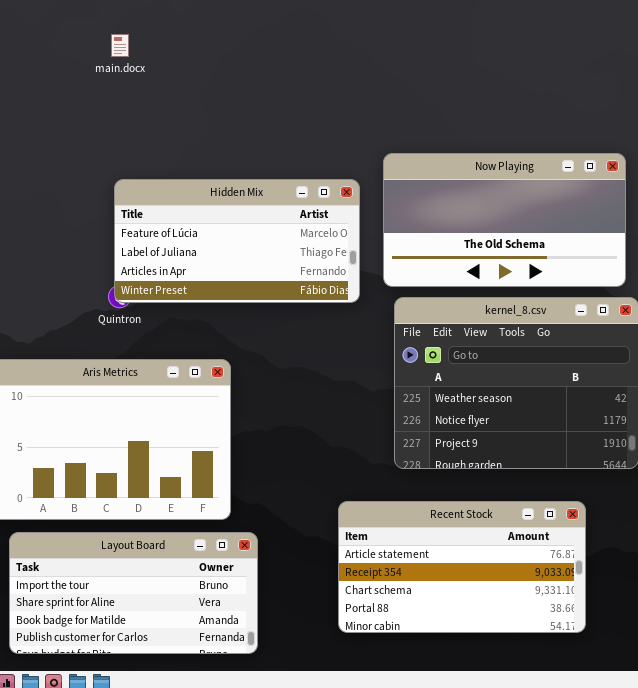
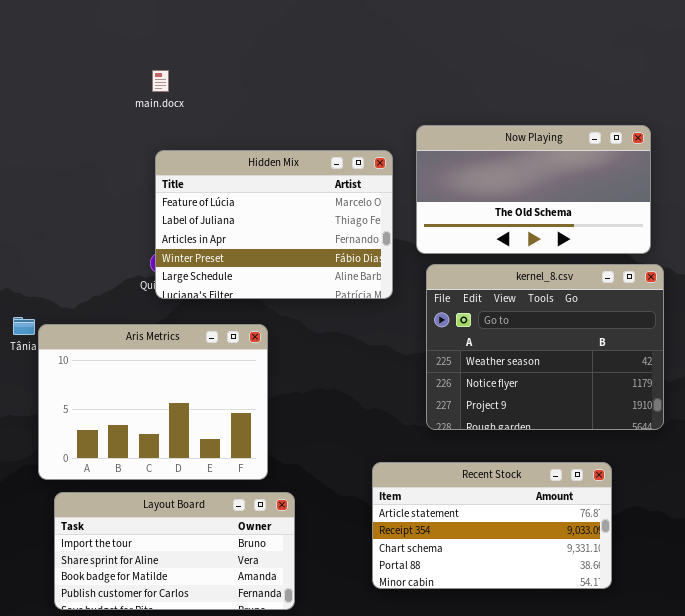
main.docx: [111,34,129,57] -> [152,70,169,92], moved
Hidden Mix: [114,179,360,303] -> [155,150,393,299], resized

